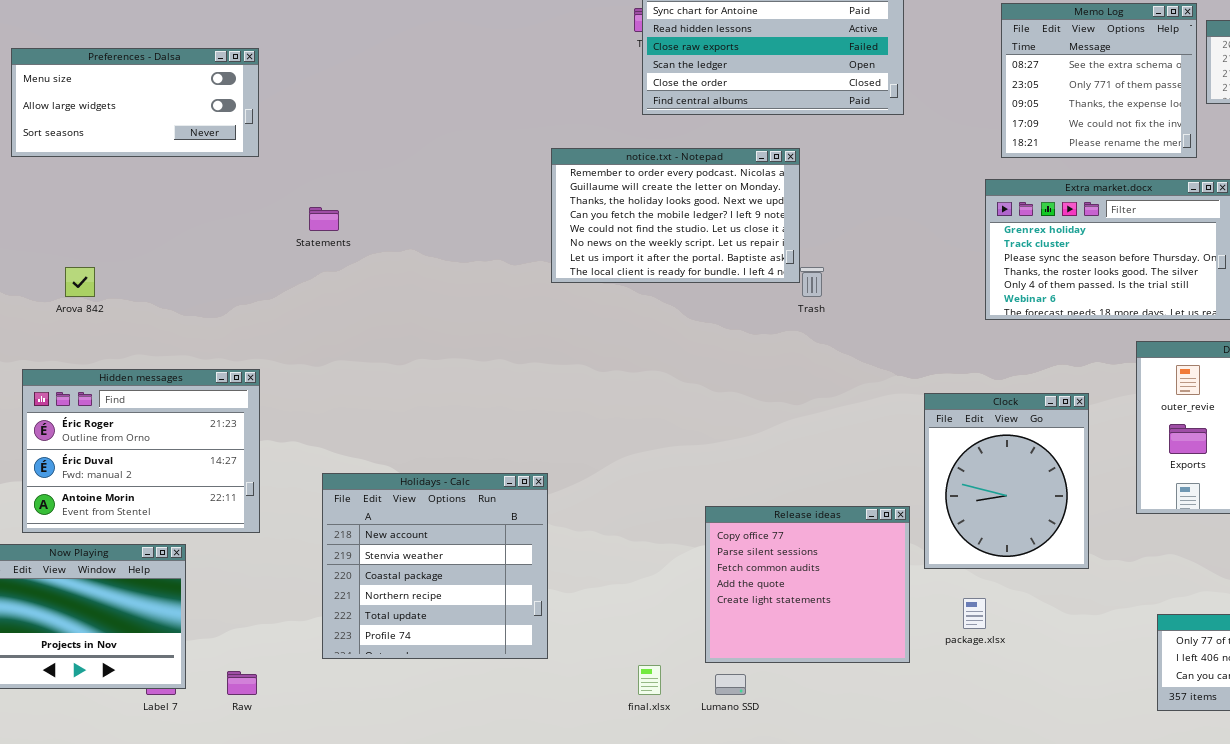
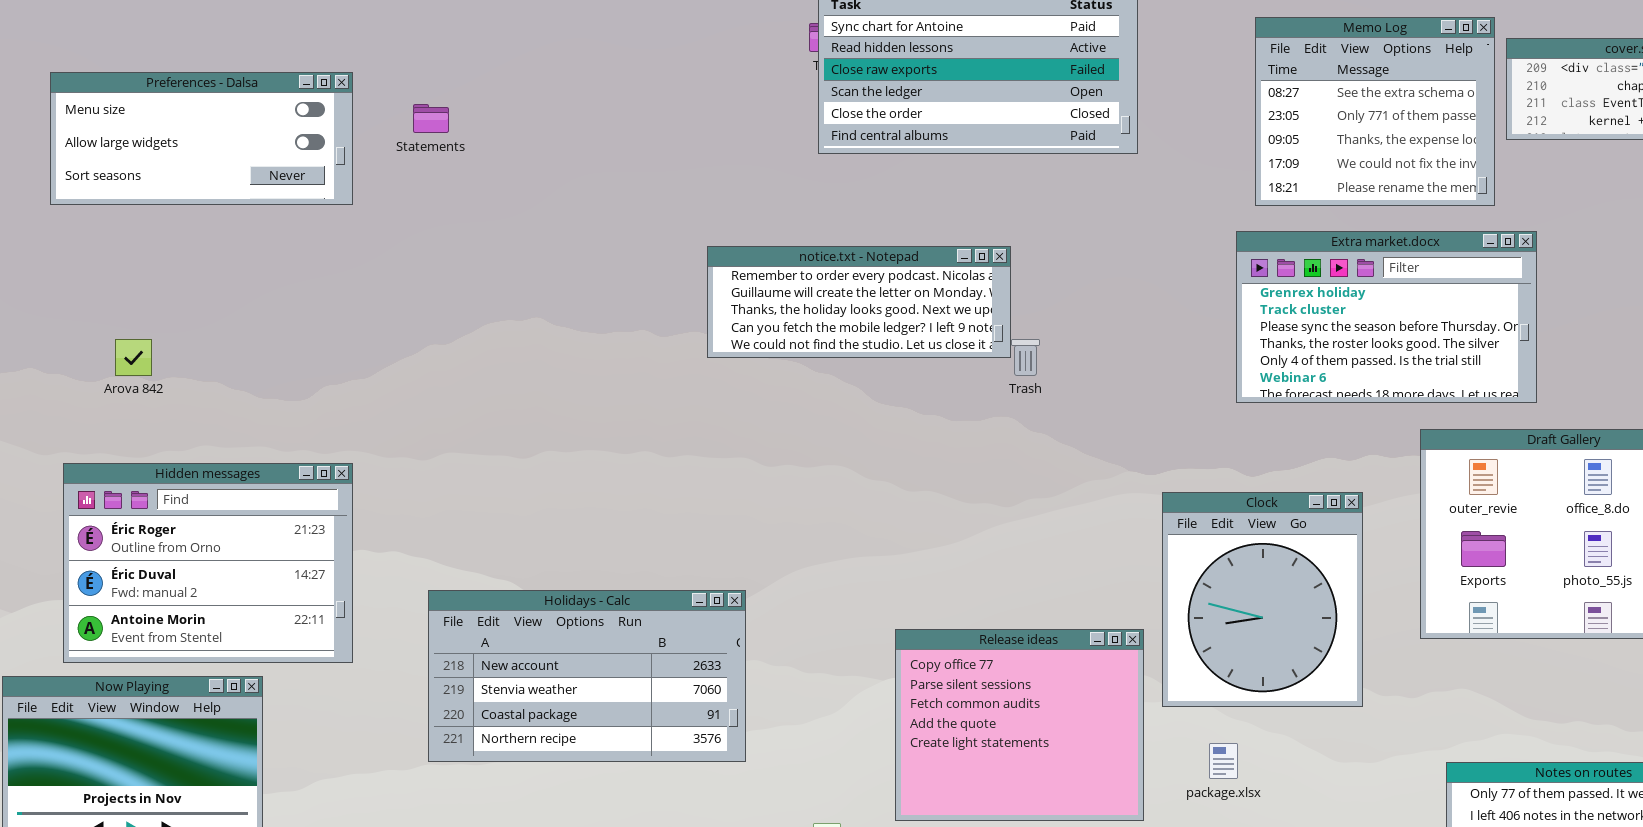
notice.txt - Notepad: [551,148,800,283] -> [707,246,1011,358], resized
Statements: [309,207,339,231] -> [413,104,449,133], moved
Holidays - Calc: [322,473,548,659] -> [428,590,746,762], resized

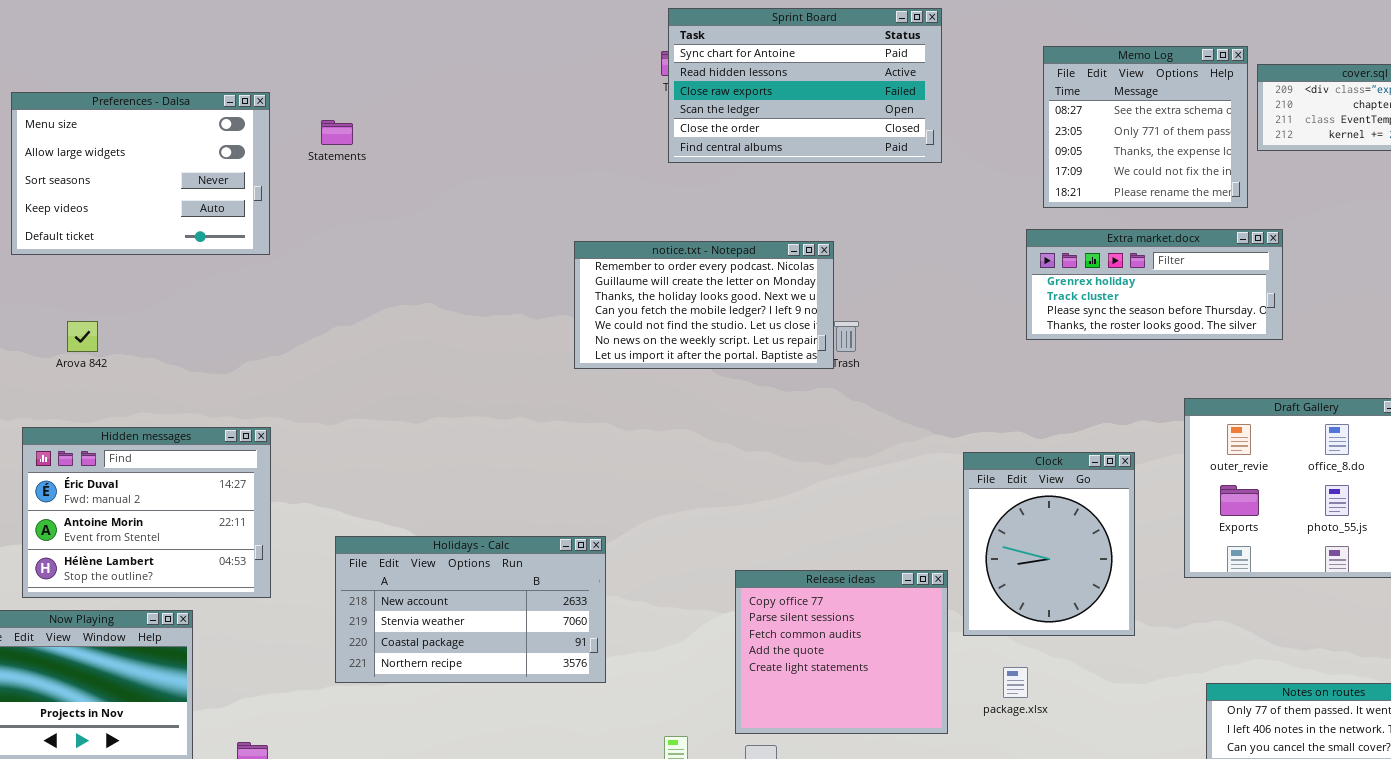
Preferences - Dalsa: [50,72,353,205] -> [11,92,270,255], resized
Extra market.docx: [1236,231,1537,403] -> [1026,229,1283,340], resized
notice.txt - Notepad: [707,246,1011,358] -> [574,241,834,369], resized
Hidden messages: [63,463,353,663] -> [22,427,271,598], scrolled down 1 row

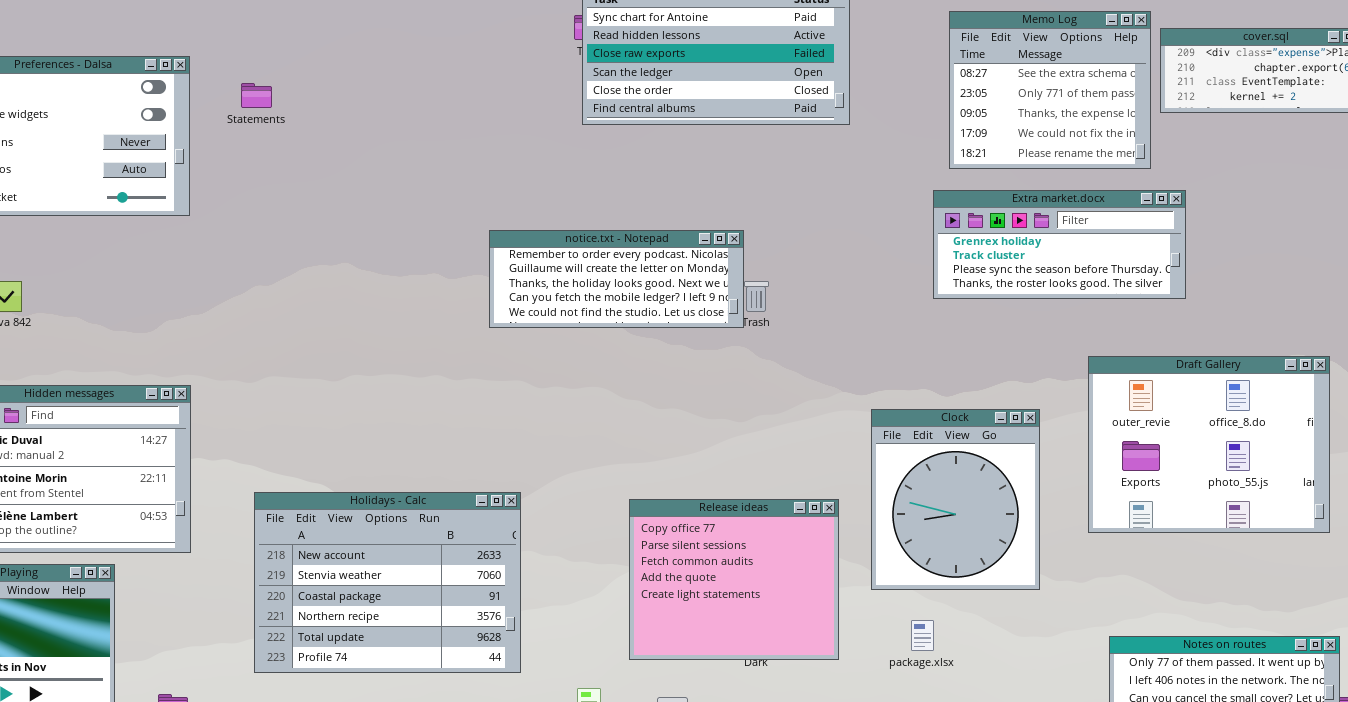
notice.txt - Notepad: [574,241,834,369] -> [489,230,744,328], resized
Holidays - Calc: [335,536,606,683] -> [254,492,521,673], resized
Release ideas: [735,570,948,734] -> [629,499,839,660], moved

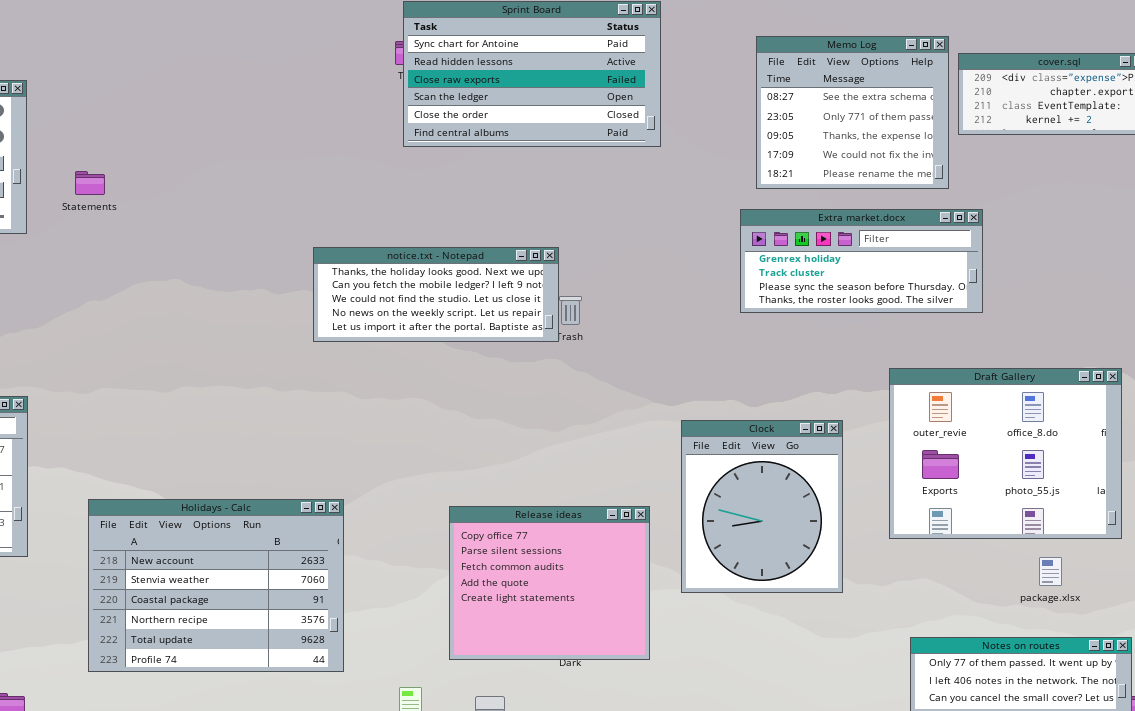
Statements: [241,83,272,108] -> [75,171,105,195], moved
notice.txt - Notepad: [489,230,744,328] -> [313,247,559,342], scrolled down 2 rows
package.xlsx: [911,620,934,651] -> [1039,557,1062,586], moved

